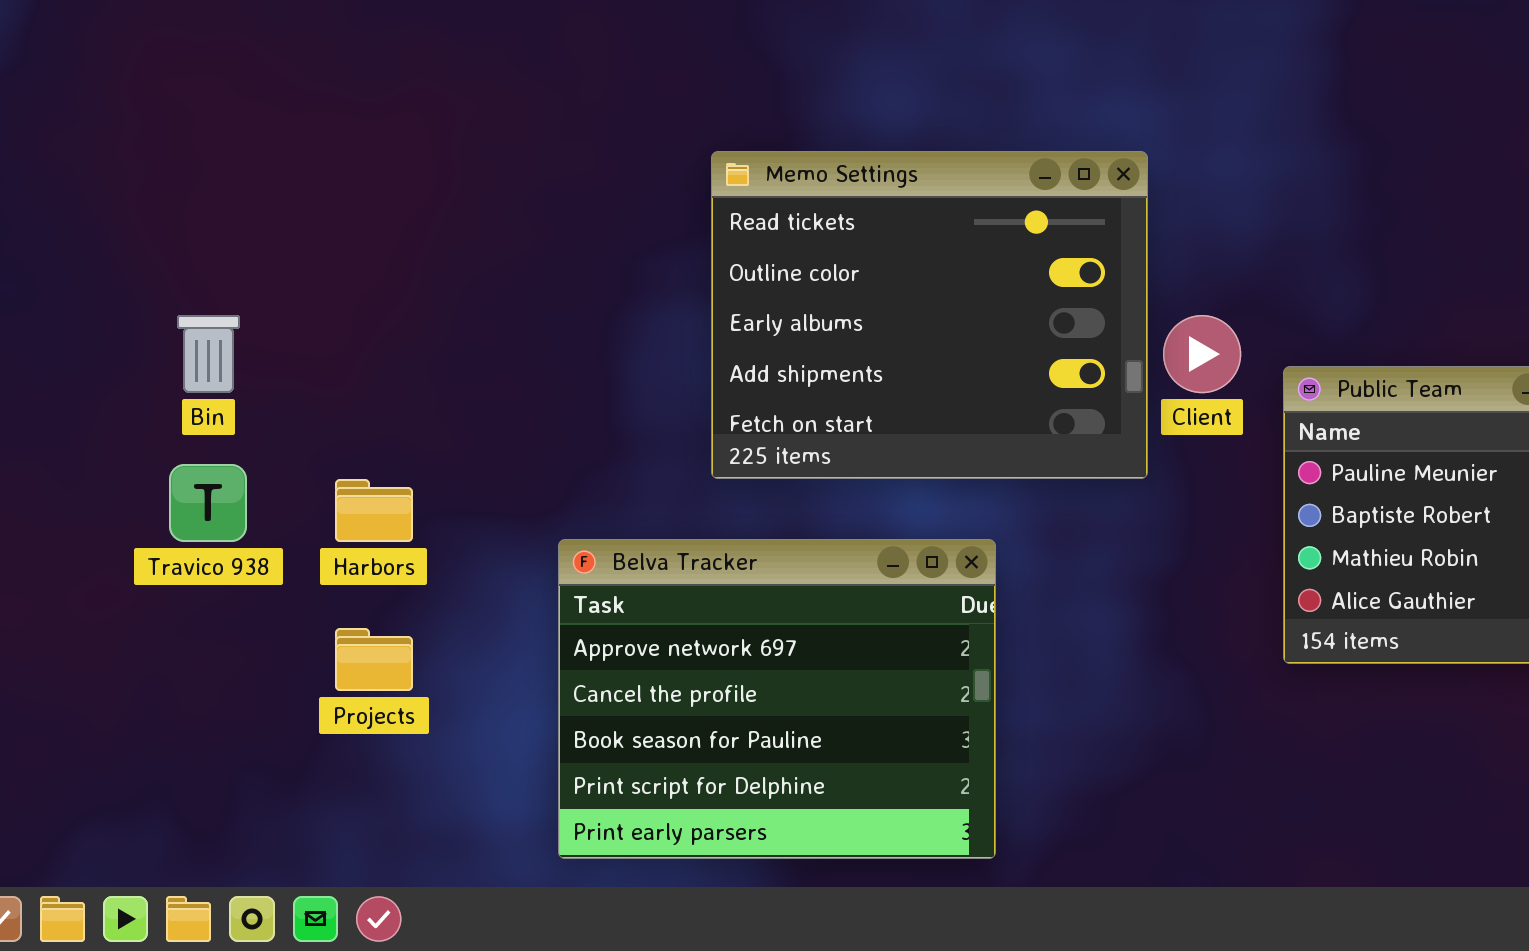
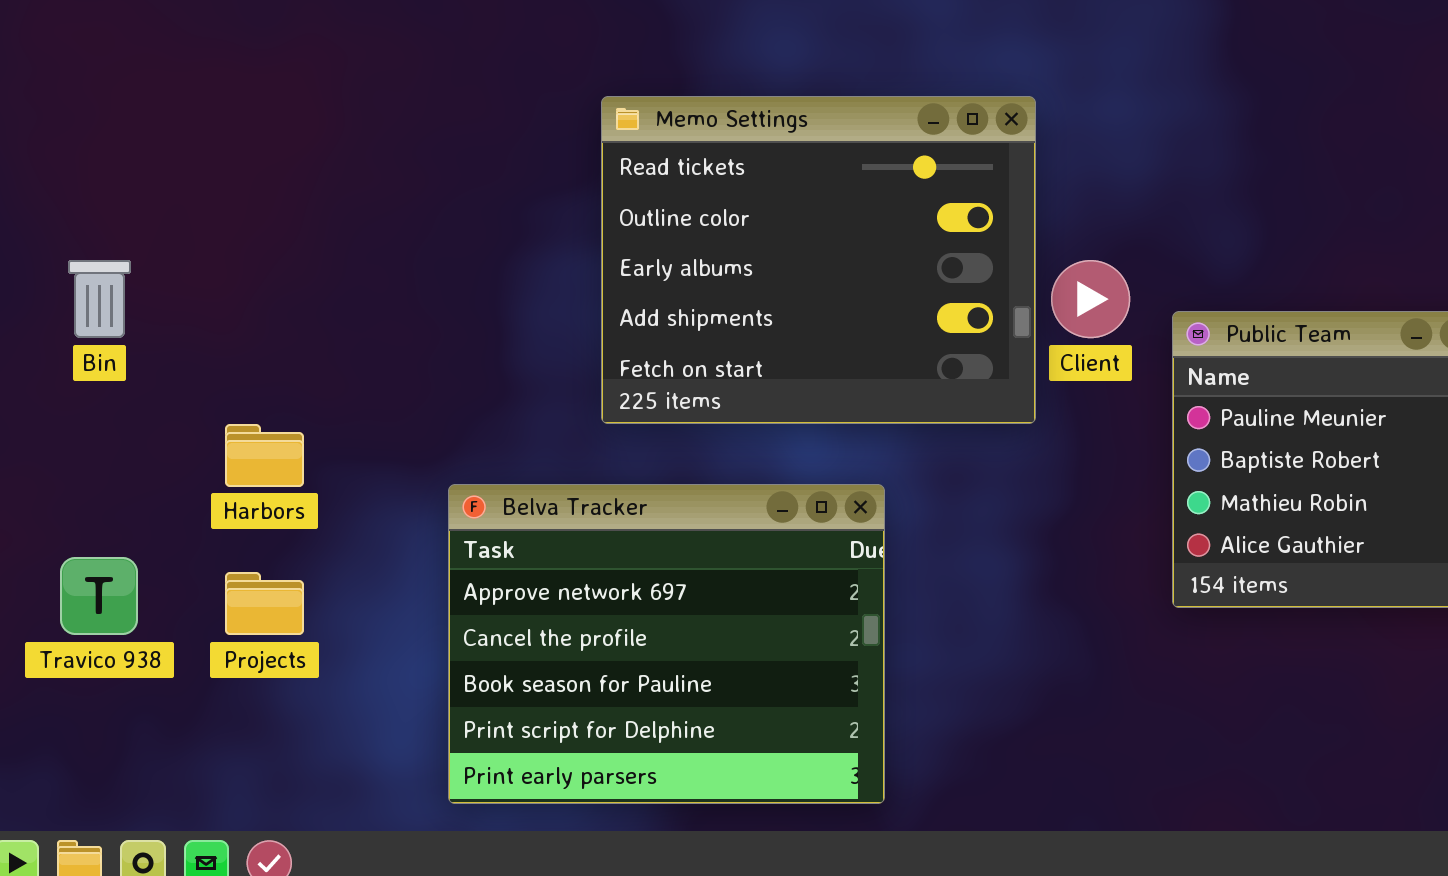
Travico 938: [169,464,247,542] -> [60,557,138,635], moved

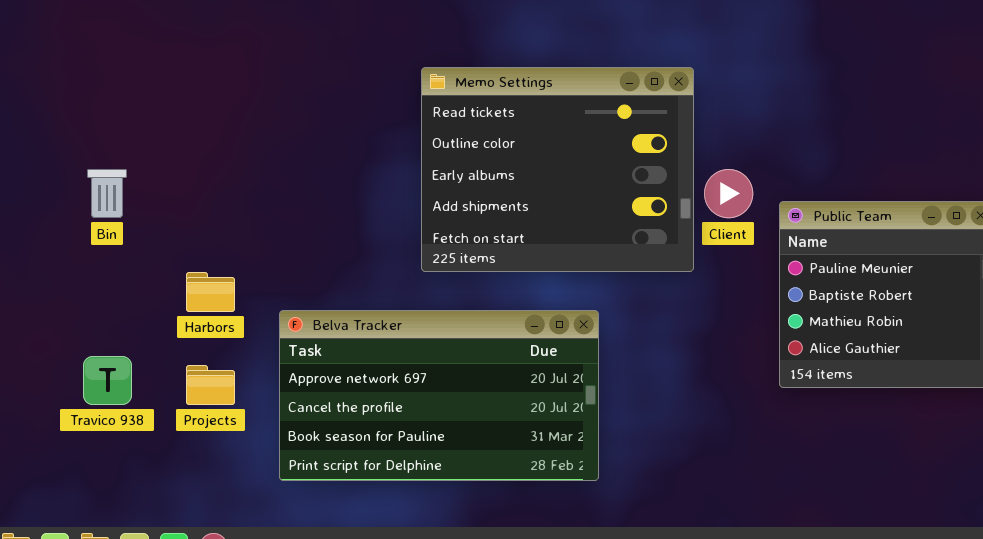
Belva Tracker: [448,484,885,804] -> [279,310,599,481], resized

